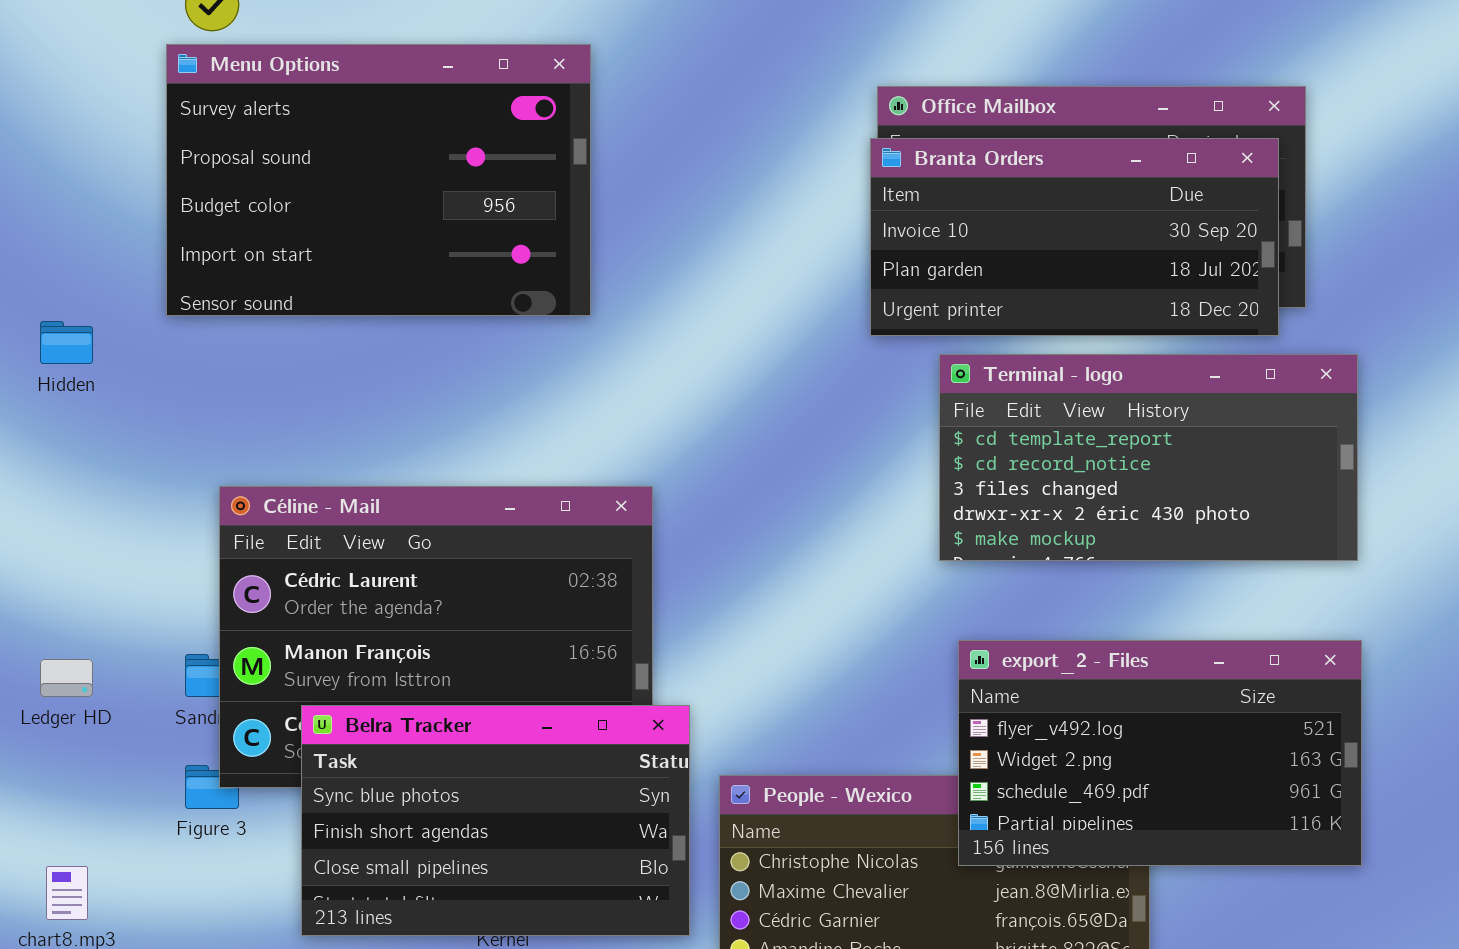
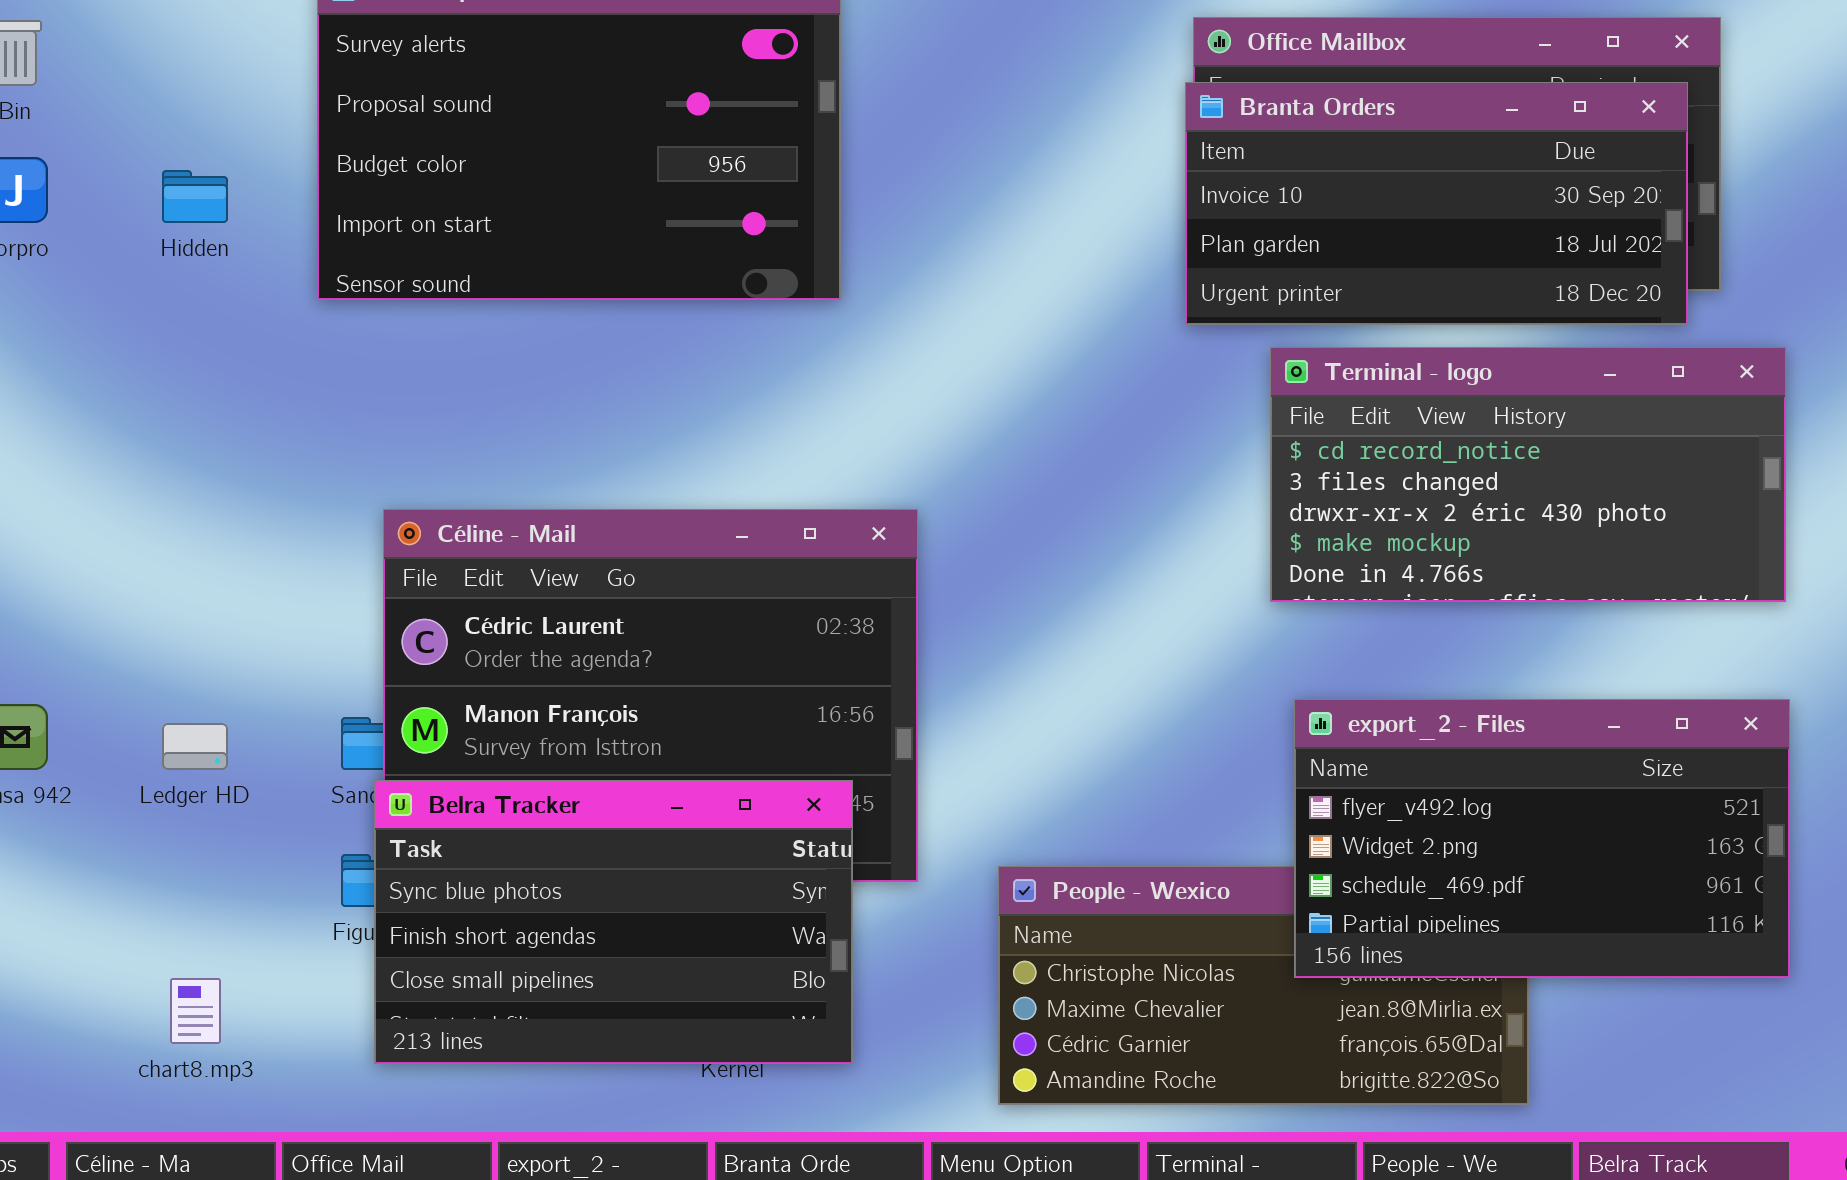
Hidden: [40,321,93,364] -> [162,170,228,223], moved
Terminal - logo: [939,354,1358,561] -> [1270,347,1786,602], scrolled down 1 row
Belra Tracker: [301,705,690,936] -> [374,780,853,1064], moved

